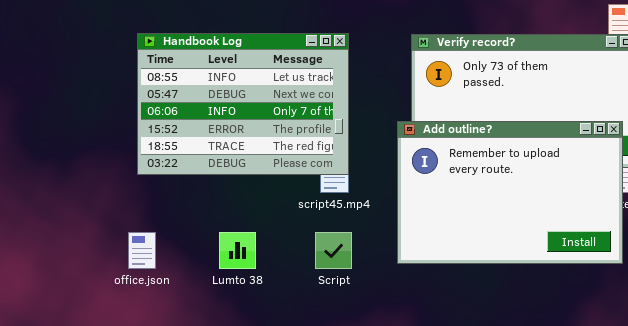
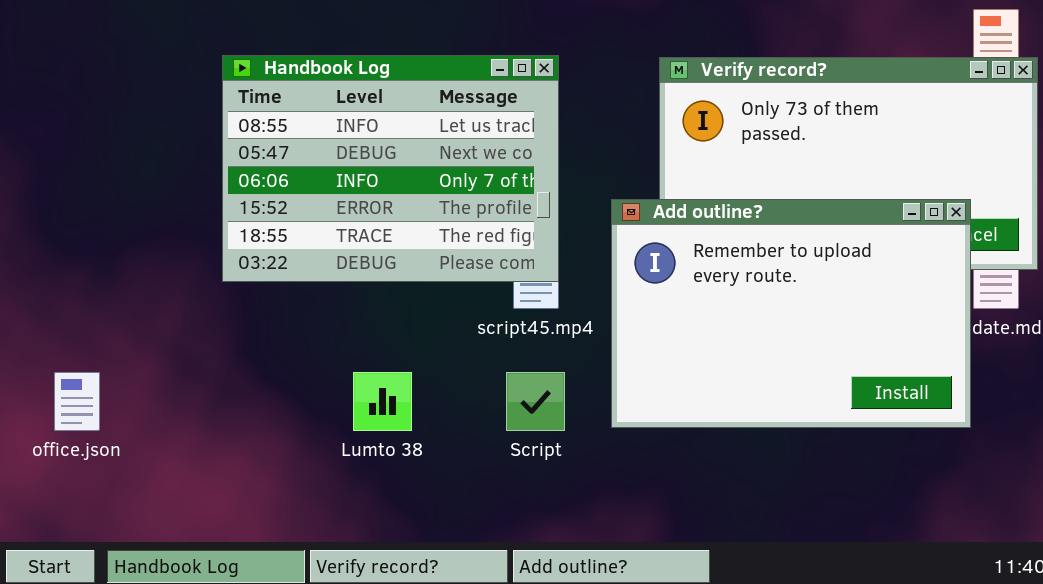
Add outline?: [397,121,623,264] -> [611,199,971,428], moved
office.json: [128,232,156,269] -> [54,372,100,431], moved

